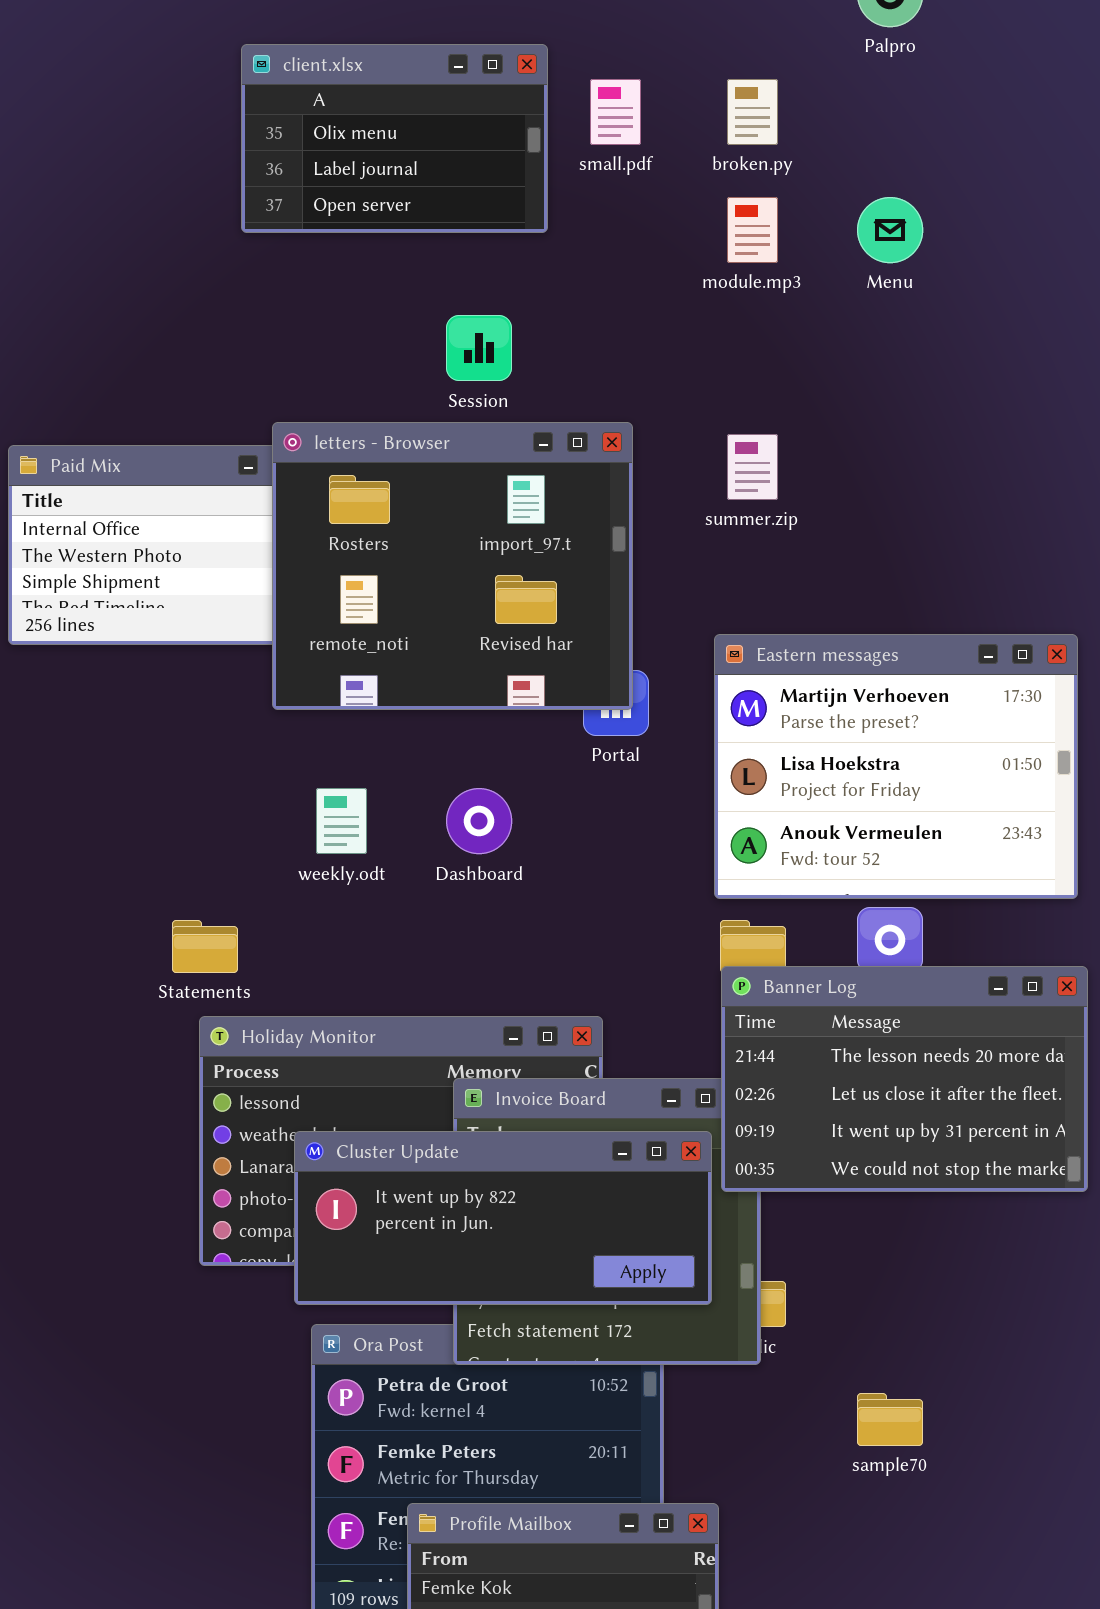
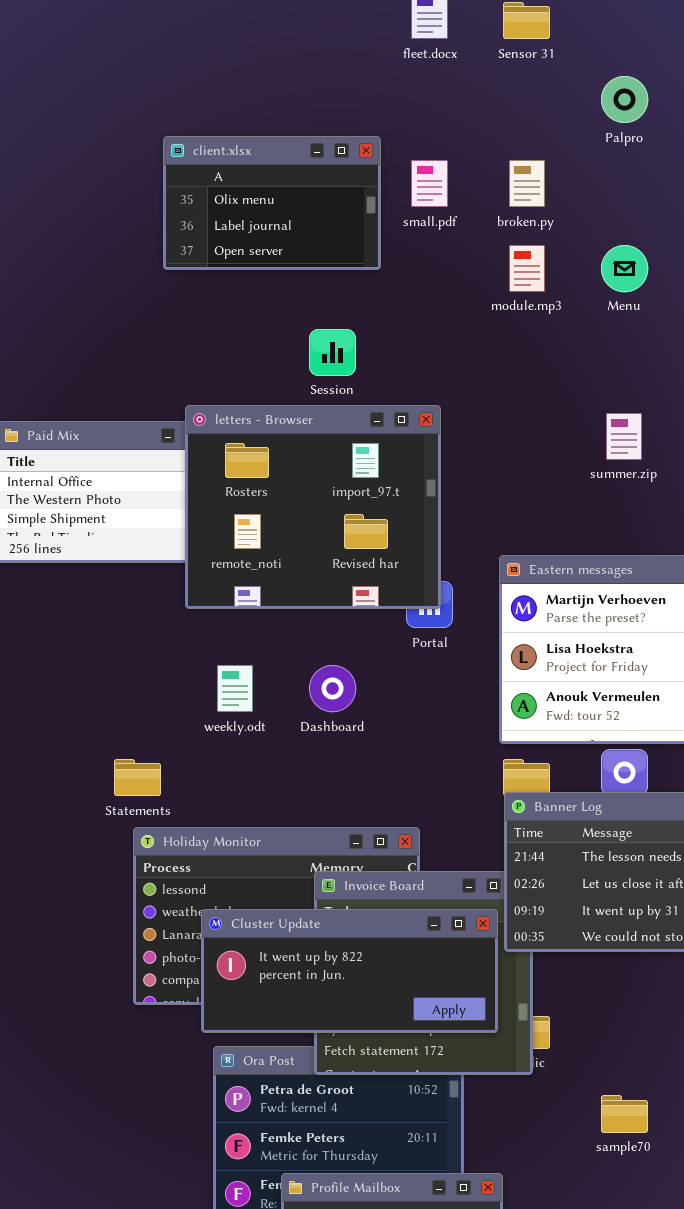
summer.zip: [727,434,778,500] -> [606,413,642,460], moved

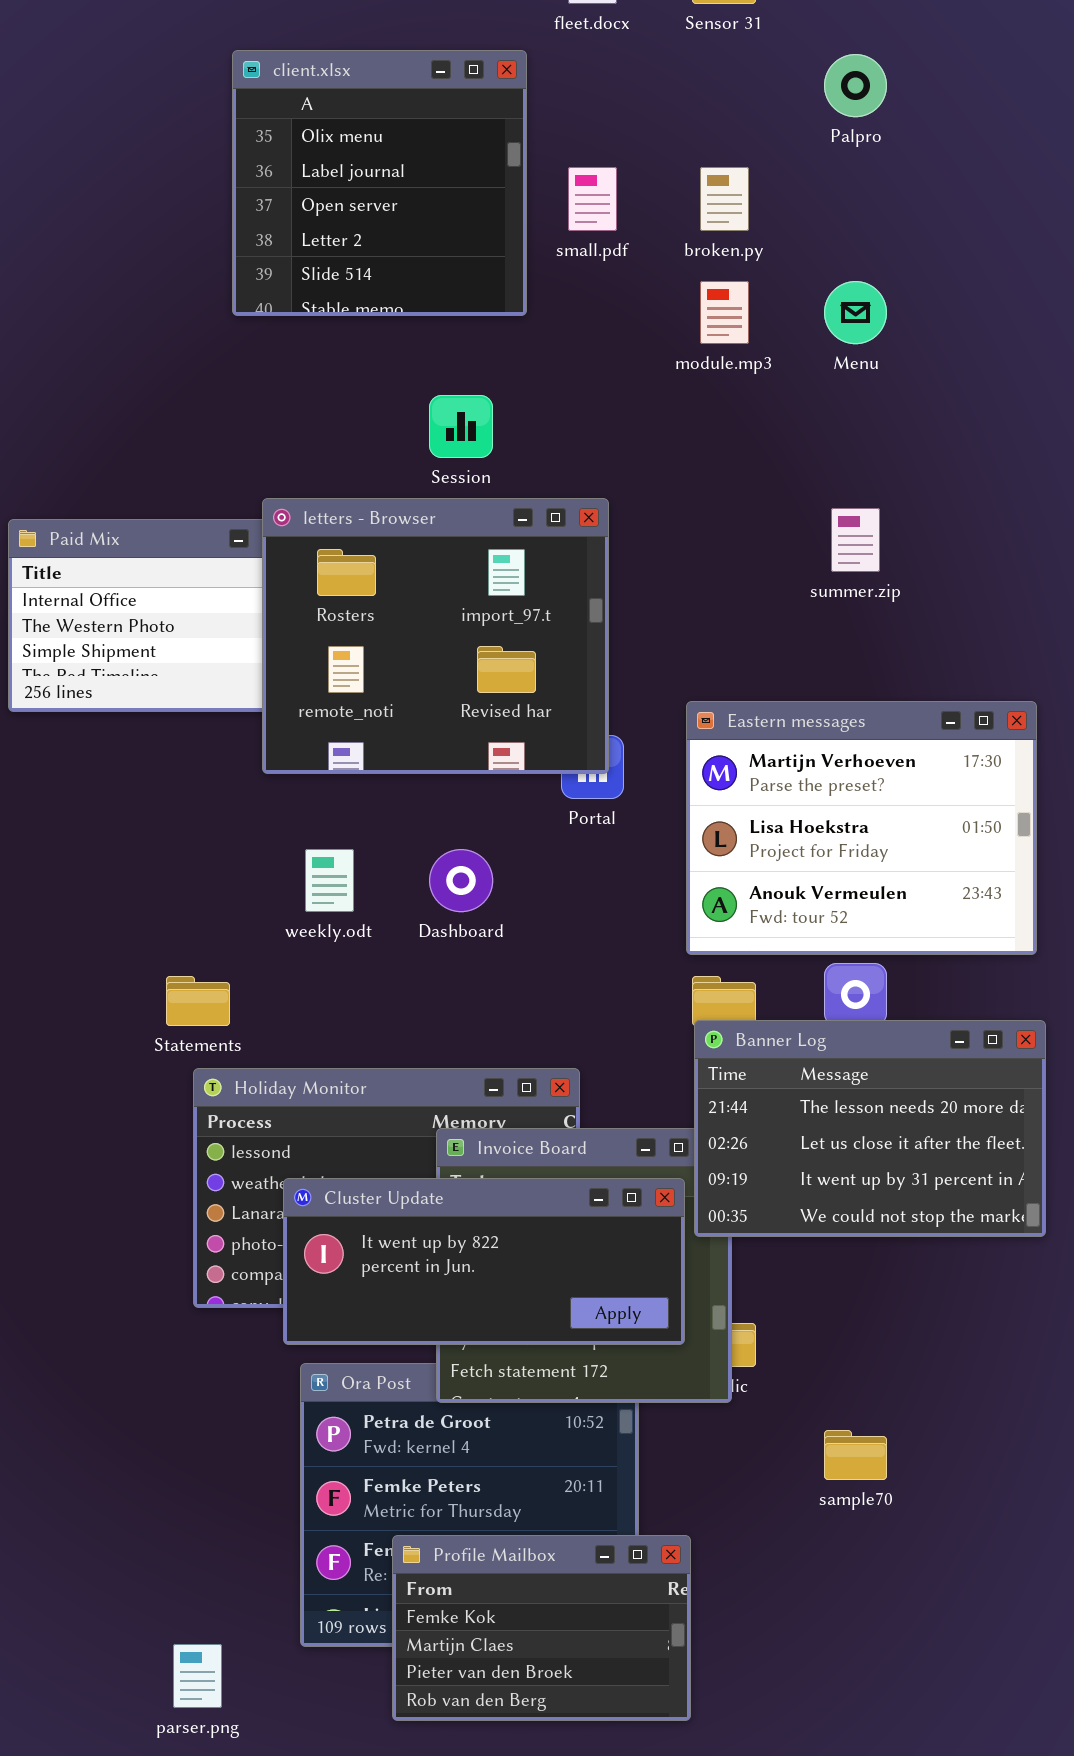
client.xlsx: [163,136,381,270] -> [232,50,527,316], resized

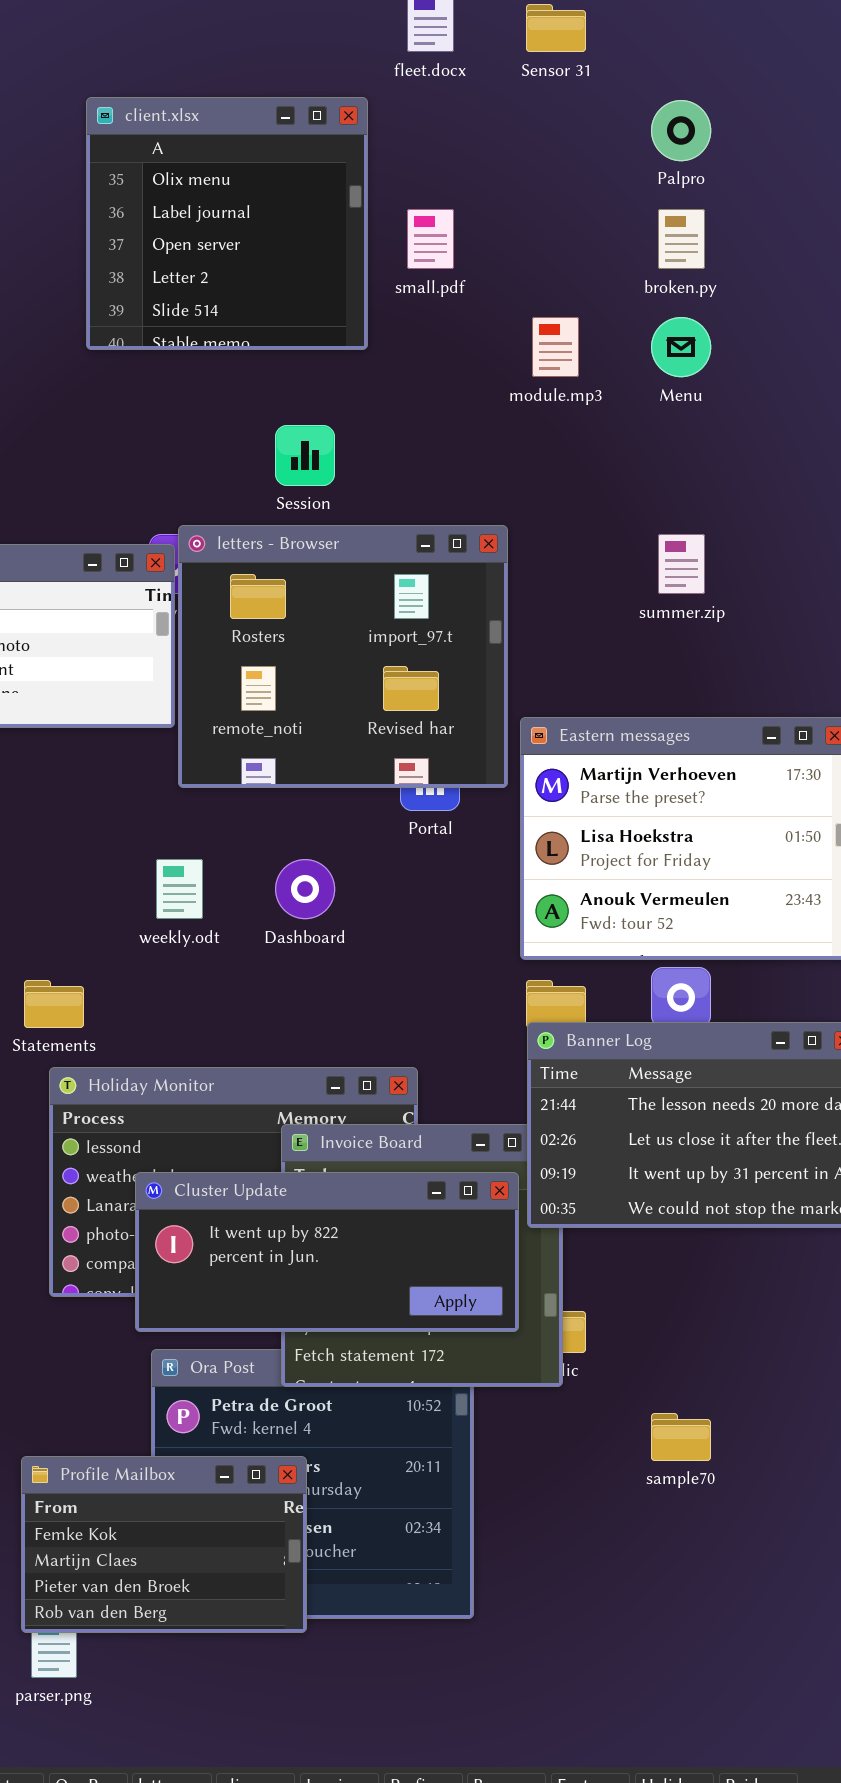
broken.py: [700,167,749,231] -> [658,209,705,269], moved
letters - Browser: [262,498,609,774] -> [178,525,508,788], moved
Profile Mailbox: [392,1535,691,1721] -> [21,1456,307,1633], moved

